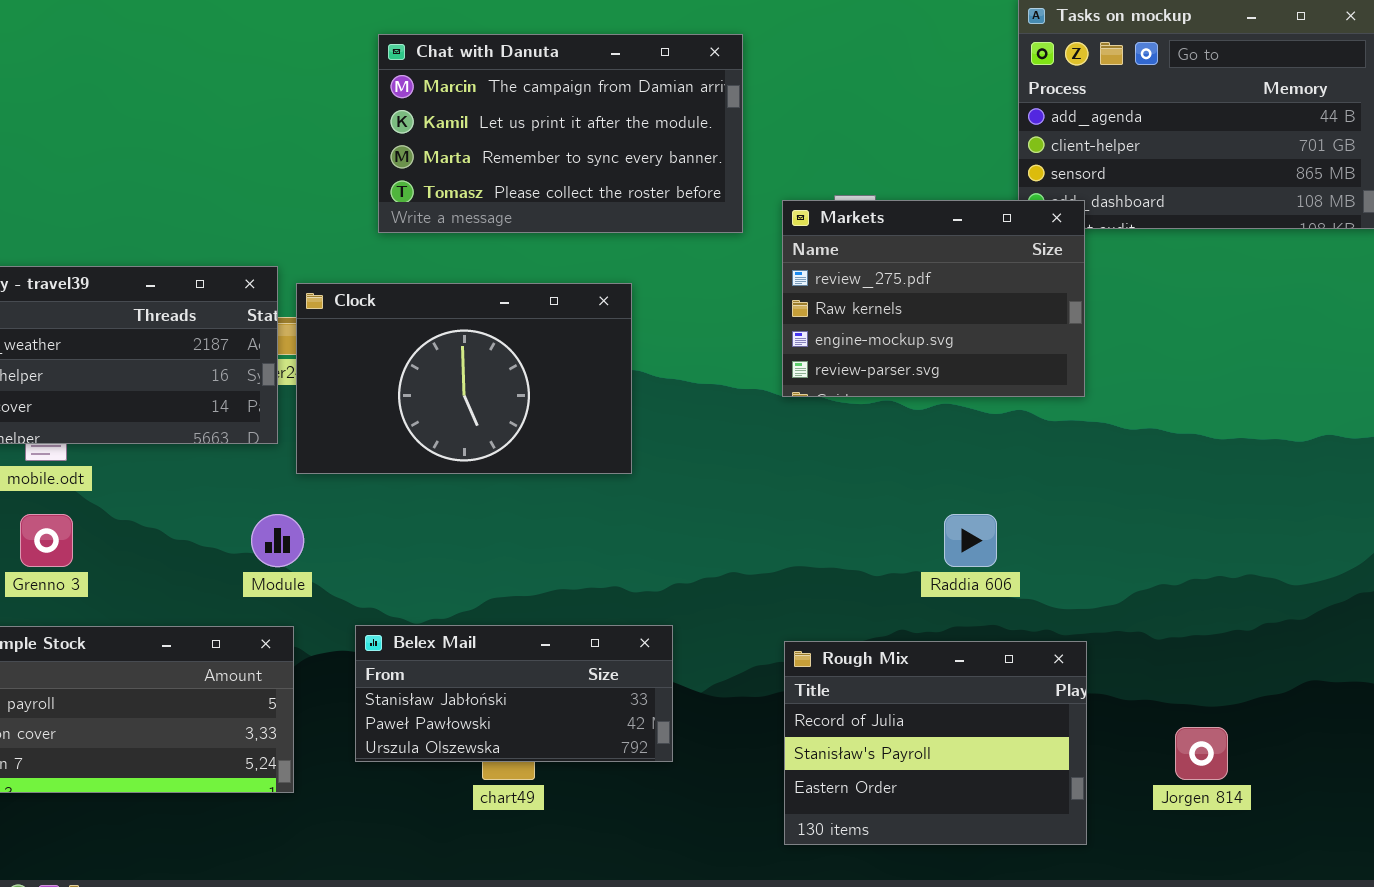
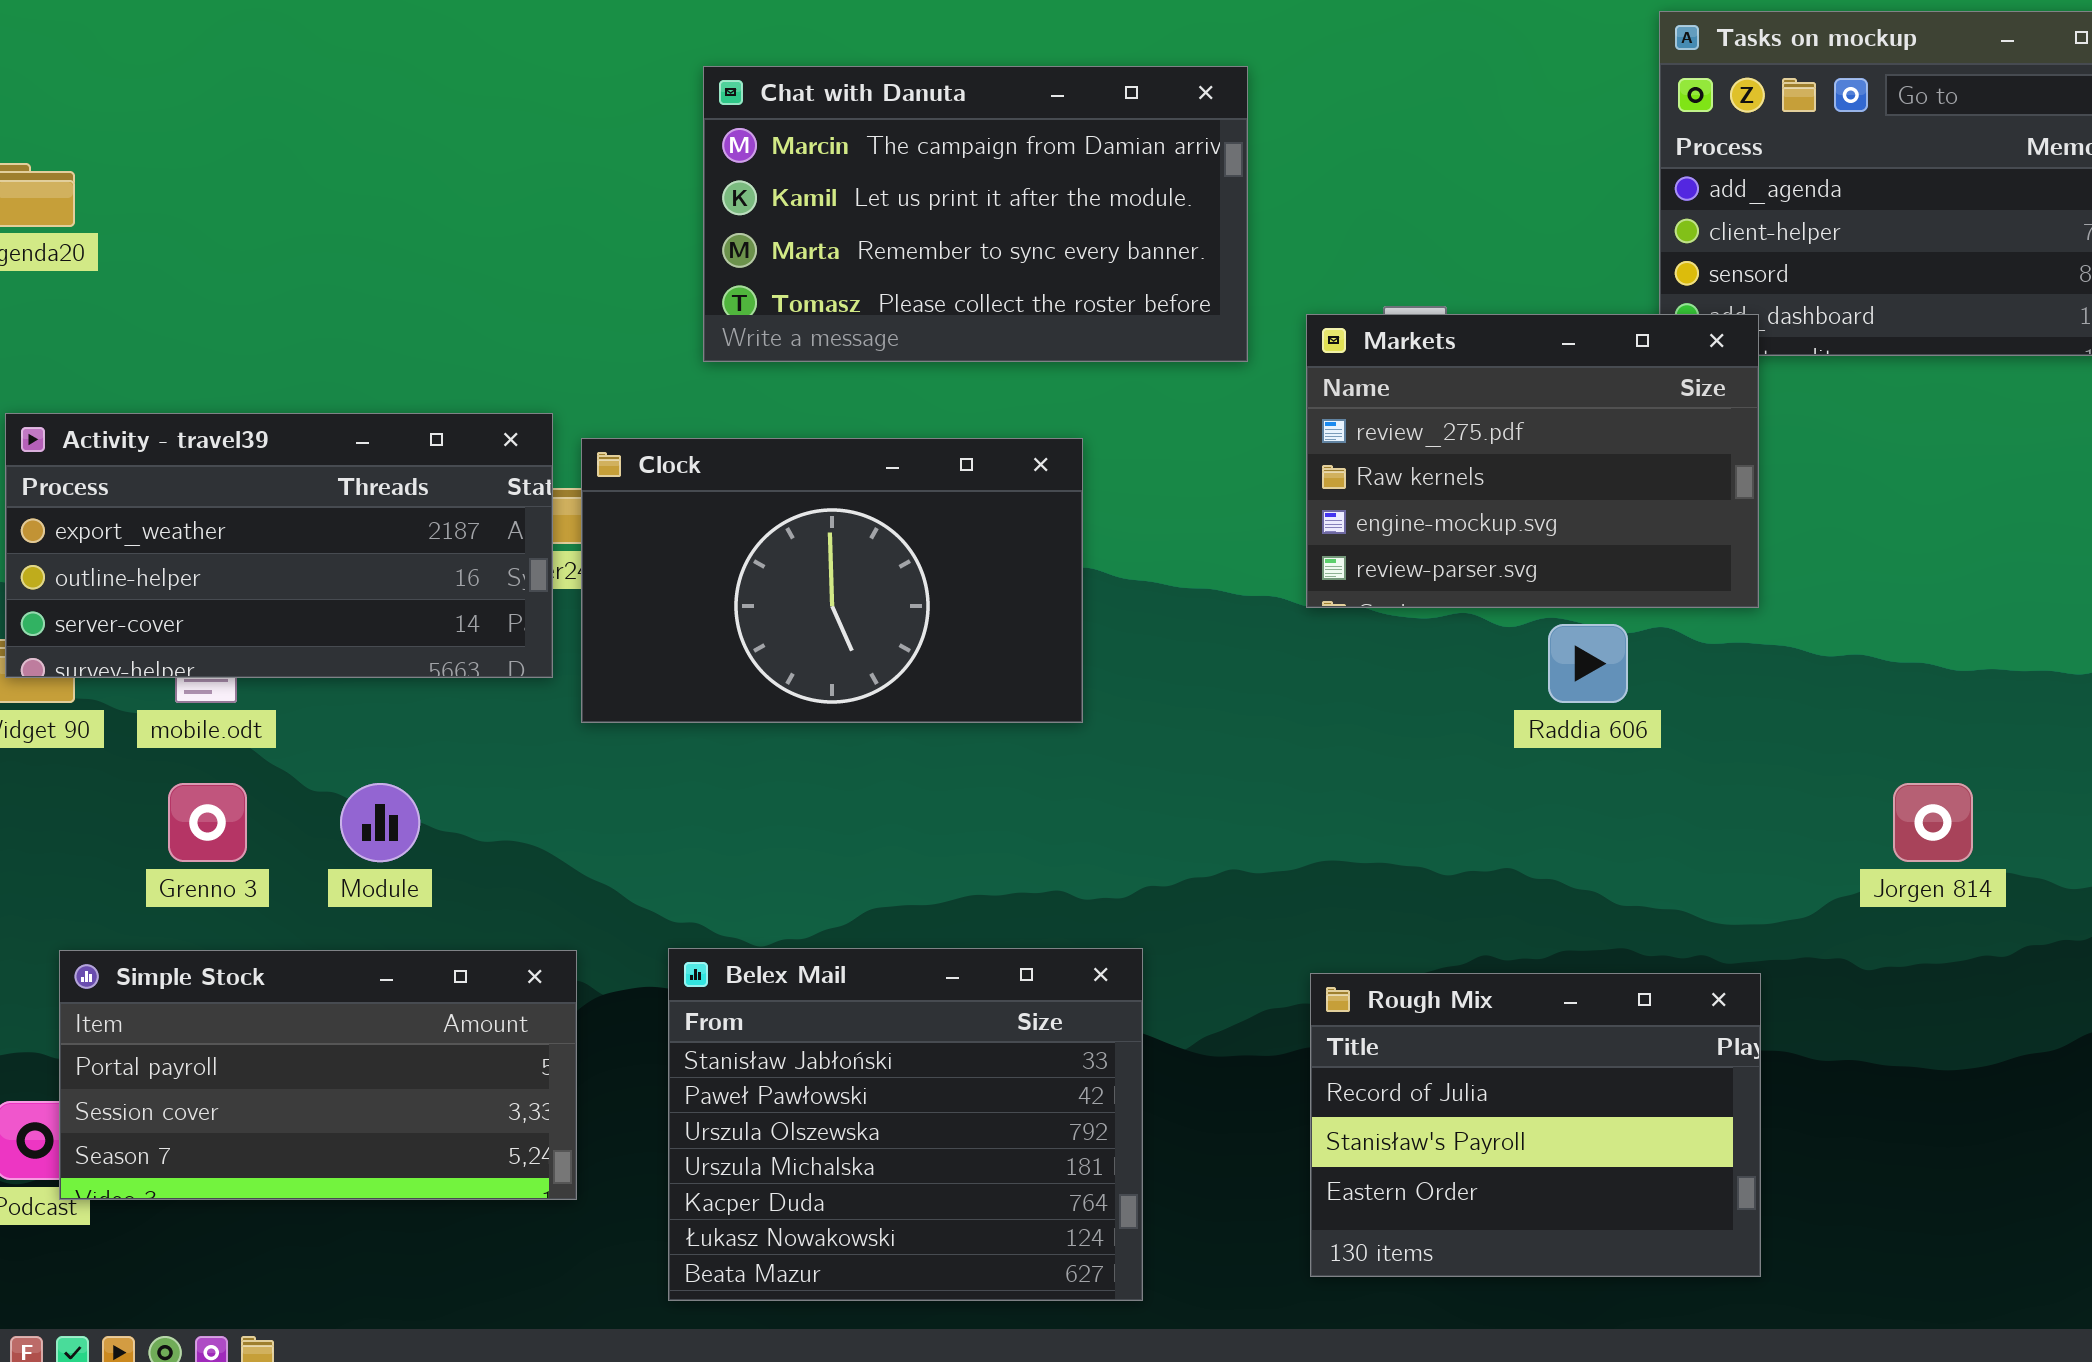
Module: [251,514,304,567] -> [340,783,420,862], moved
Raddia 606: [944,514,997,567] -> [1548,624,1628,703], moved
Belex Mail: [355,625,673,762] -> [668,948,1143,1301], resized
Jorgen 814: [1175,727,1228,780] -> [1893,783,1973,862], moved

